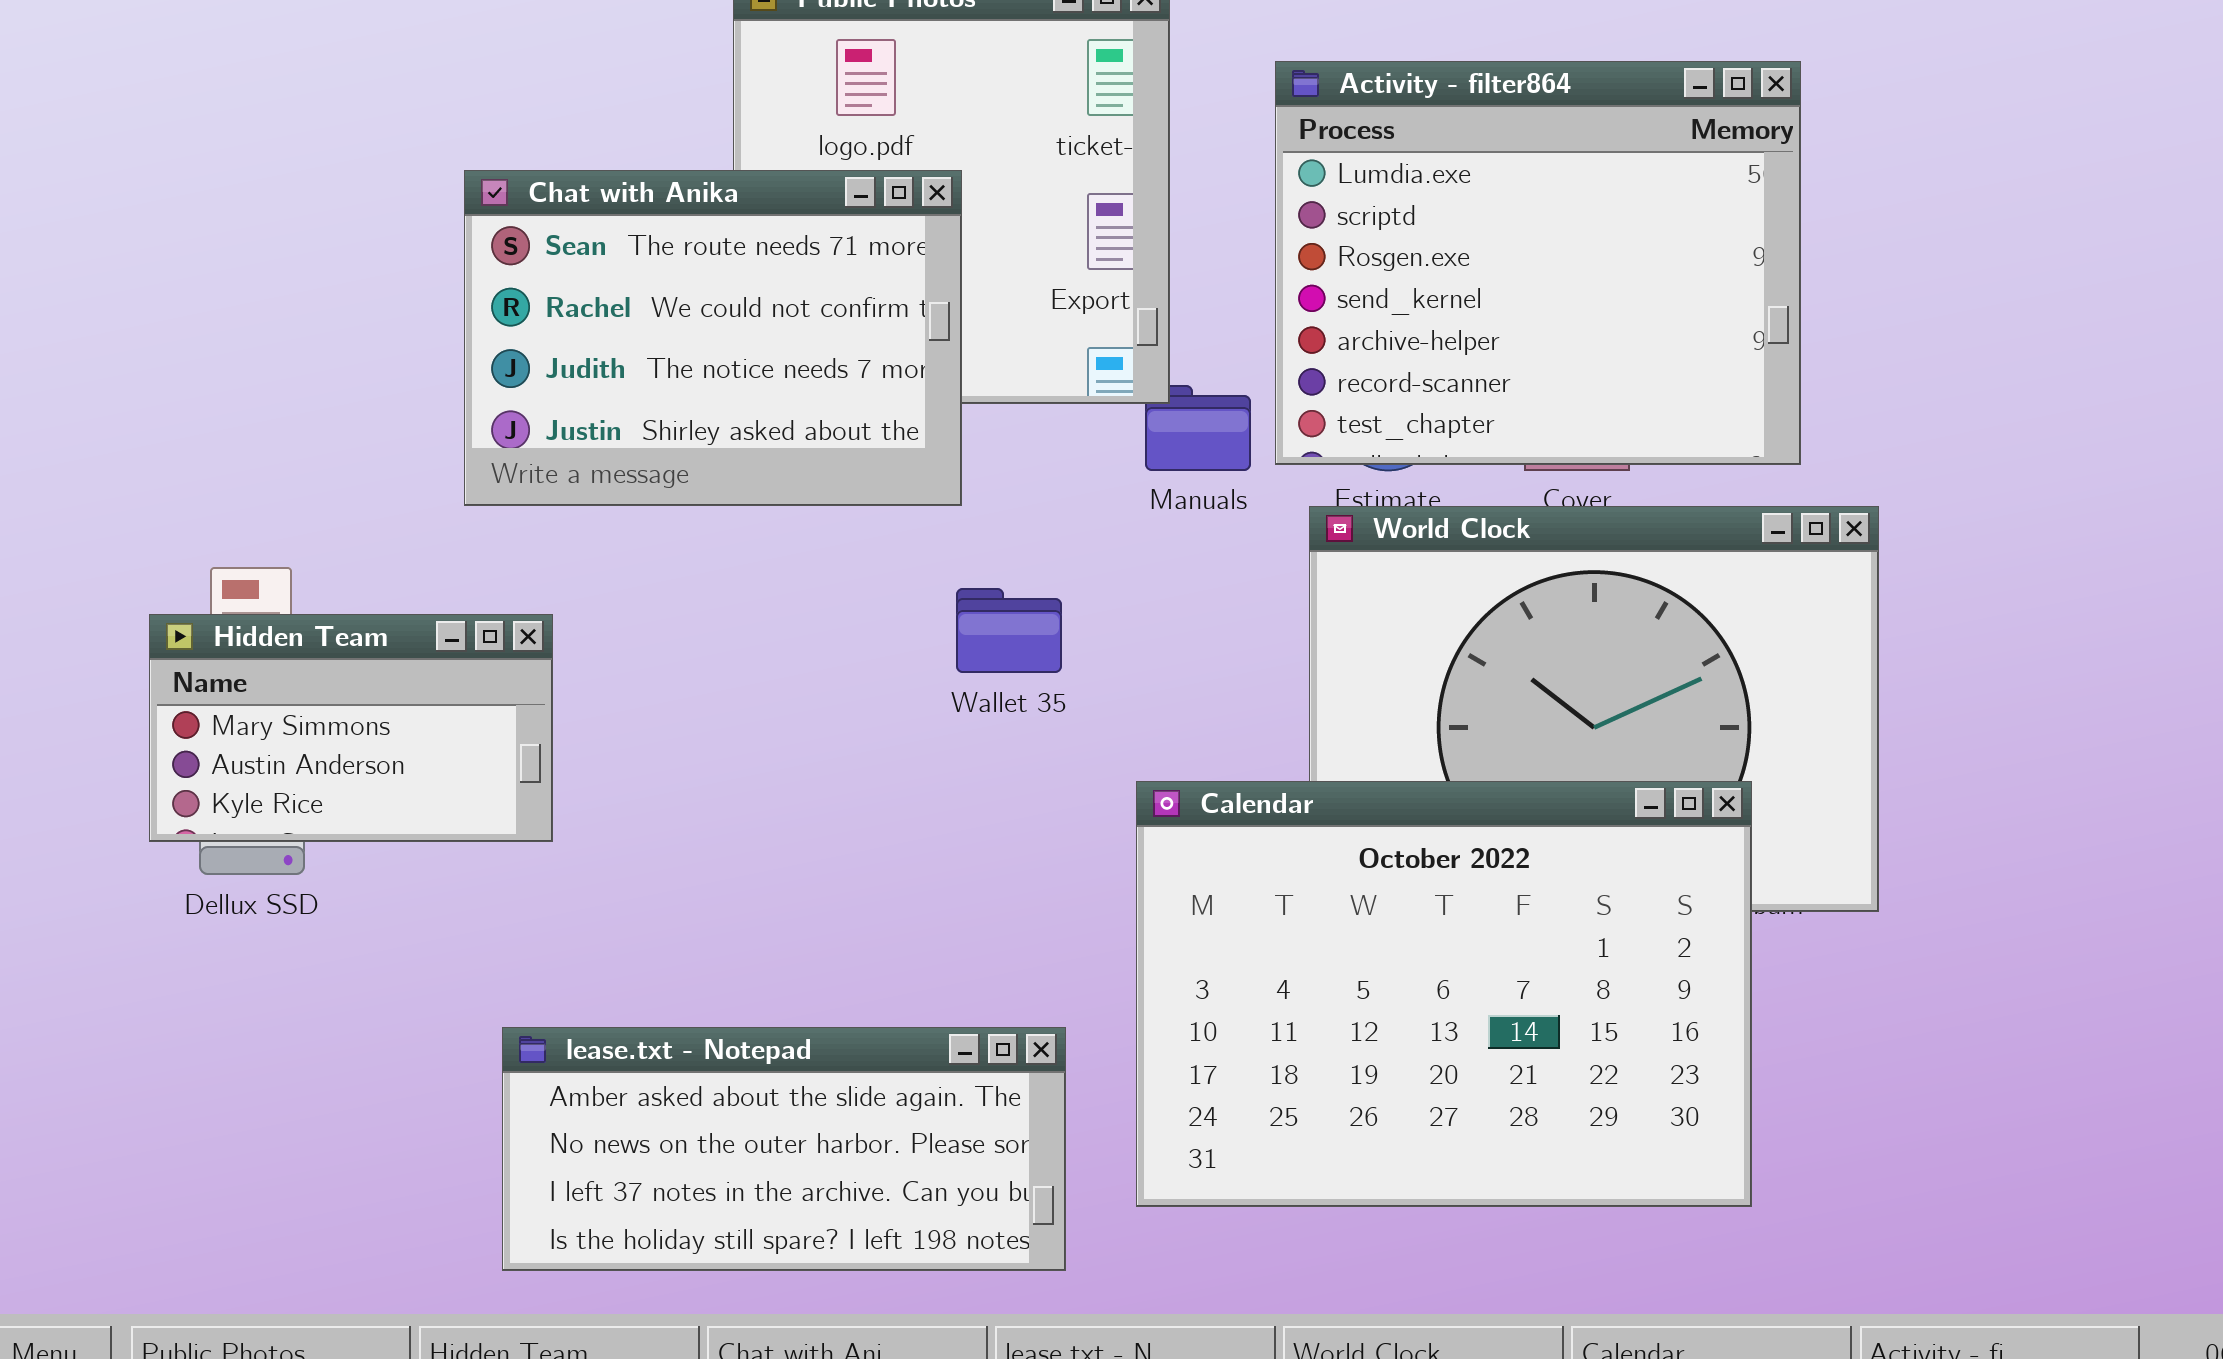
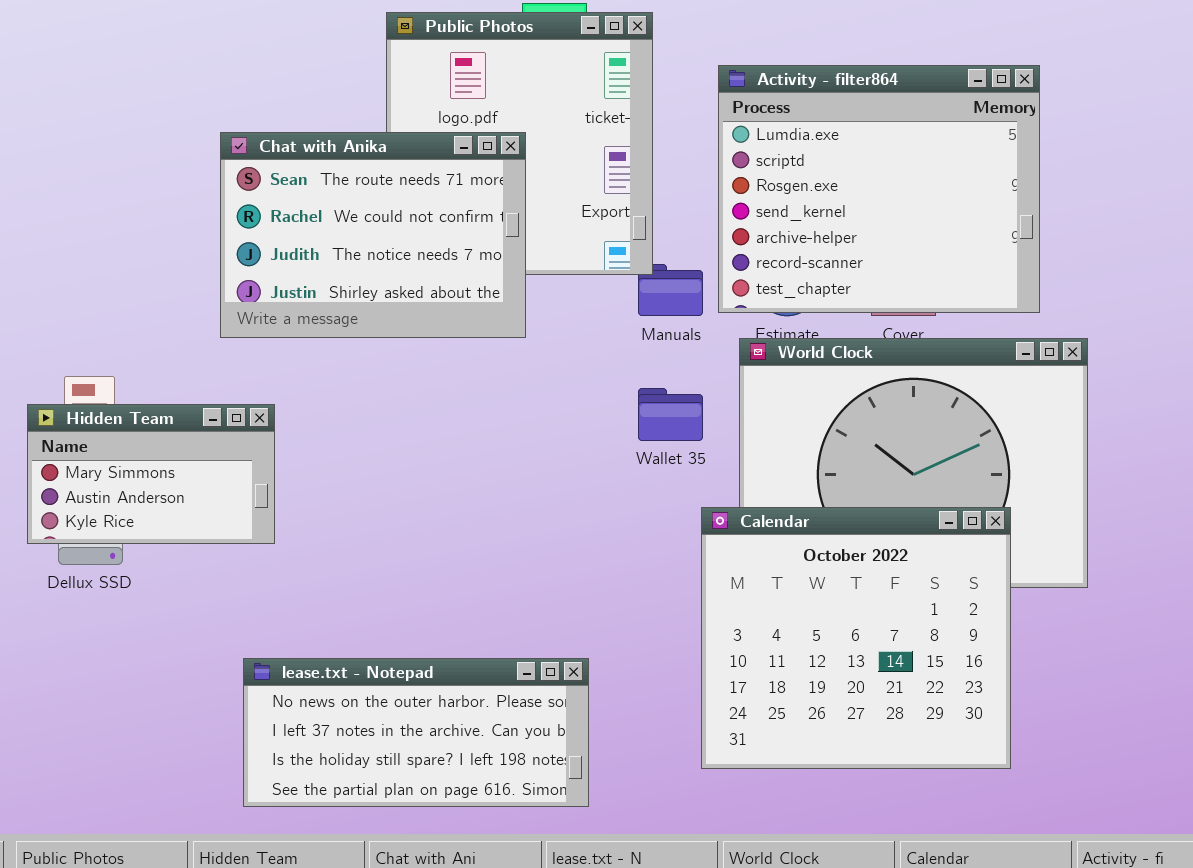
Wallet 35: [956,588,1062,673] -> [638,388,703,441], moved
Calendar: [1136,781,1752,1207] -> [701,507,1011,769], resized
lease.txt - Notepad: [502,1027,1066,1271] -> [243,658,589,807], scrolled down 1 row

